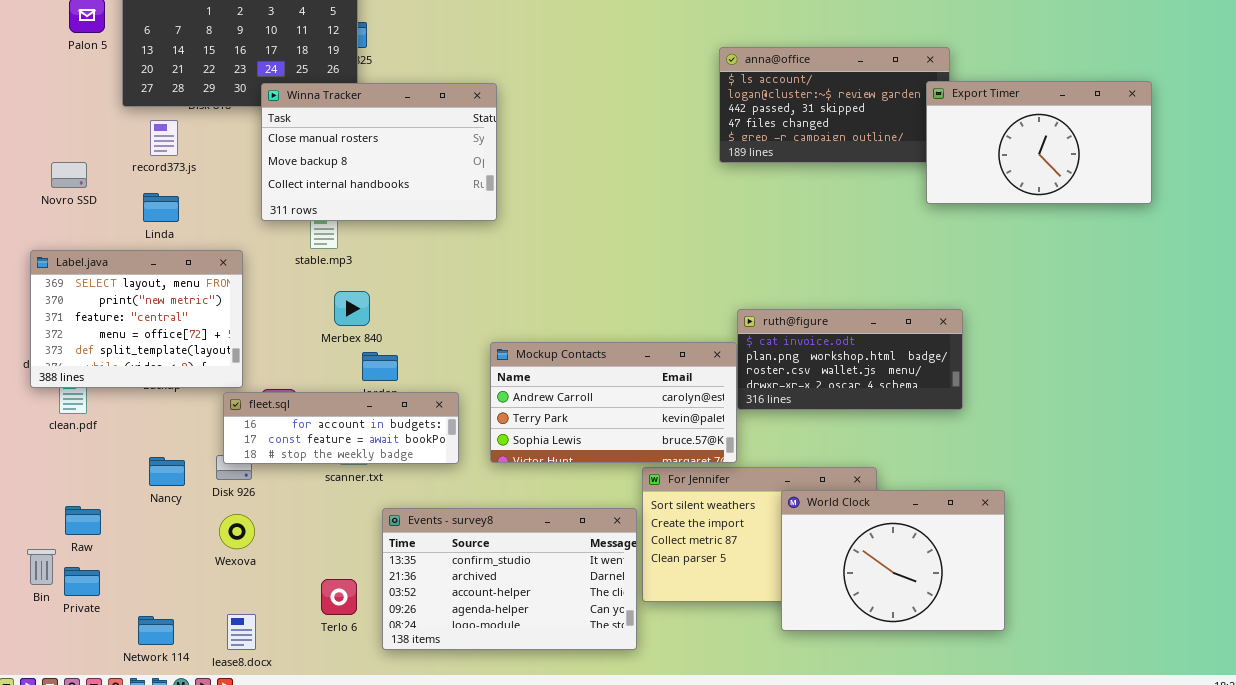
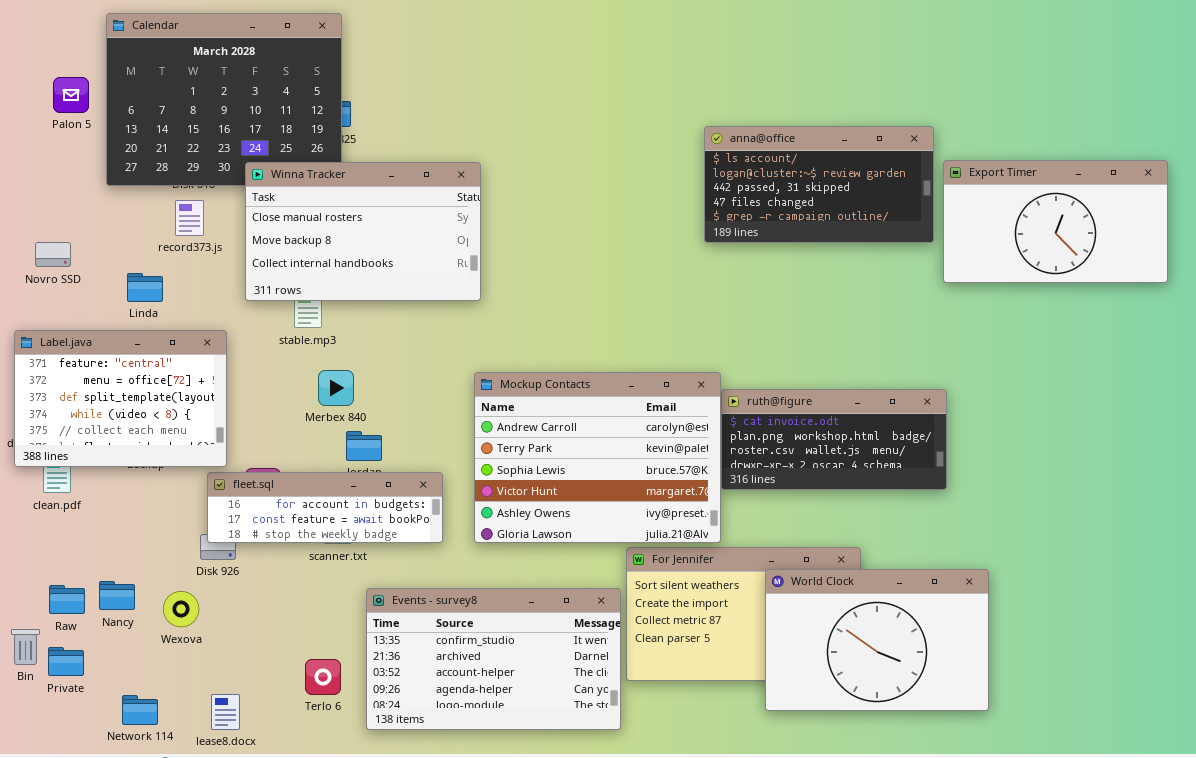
Export Timer: [926,81,1152,204] -> [943,160,1168,283], moved
record373.js: [150,120,178,156] -> [175,200,204,236], moved
Label.java: [30,250,243,388] -> [14,330,227,467], scrolled down 2 rows
Mockup Contacts: [490,342,737,463] -> [474,372,721,543], resized
Nancy: [149,457,185,486] -> [99,581,135,610], moved
Wexova: [219,514,255,549] -> [163,591,199,627], moved

